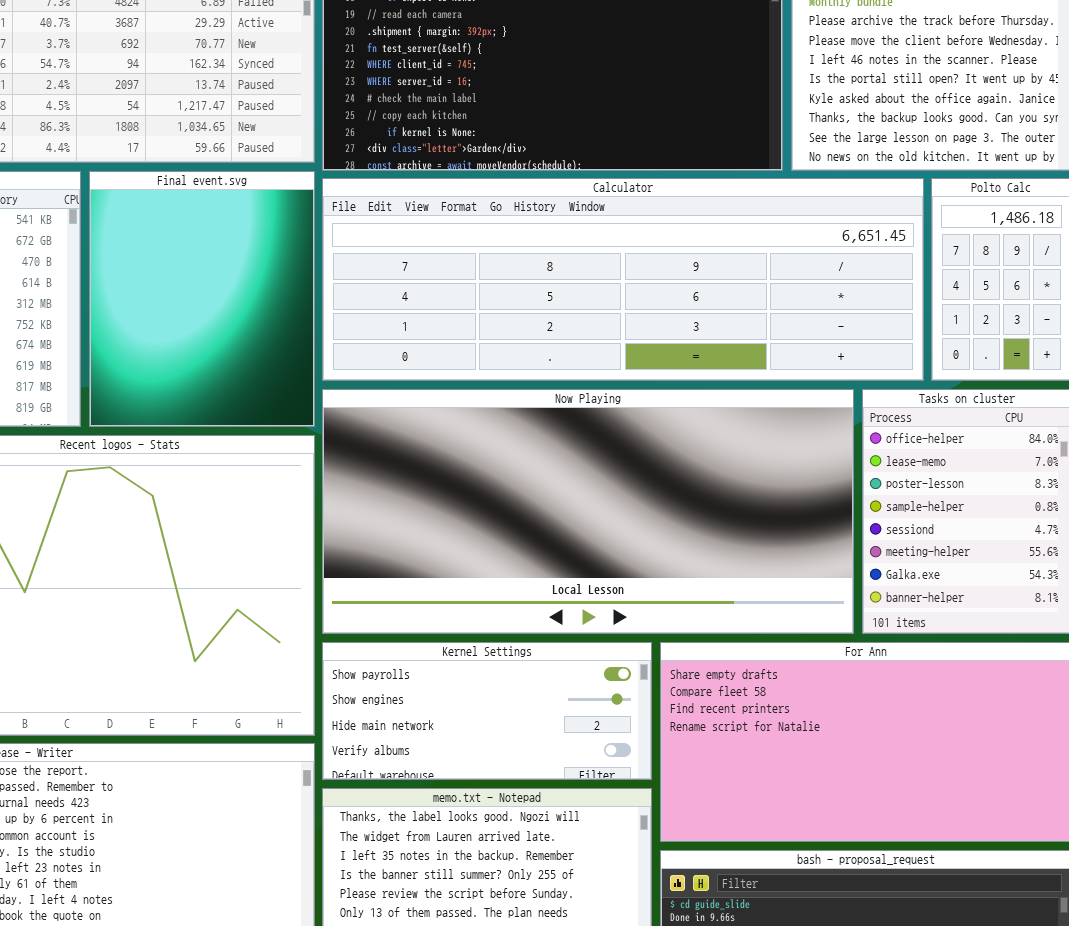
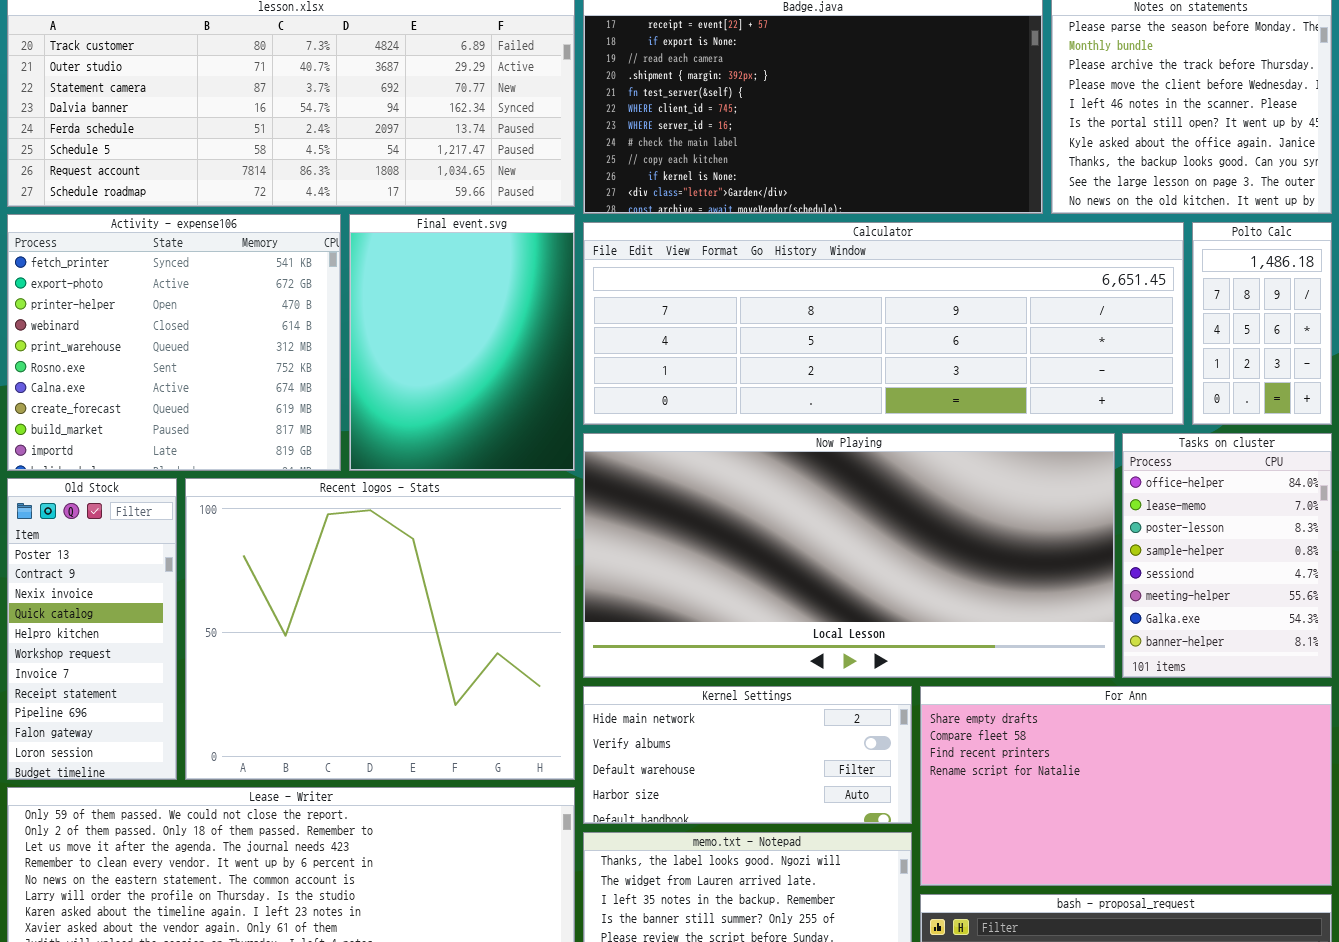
Kernel Settings: [322,642,652,780] -> [583,686,912,824], scrolled down 2 rows

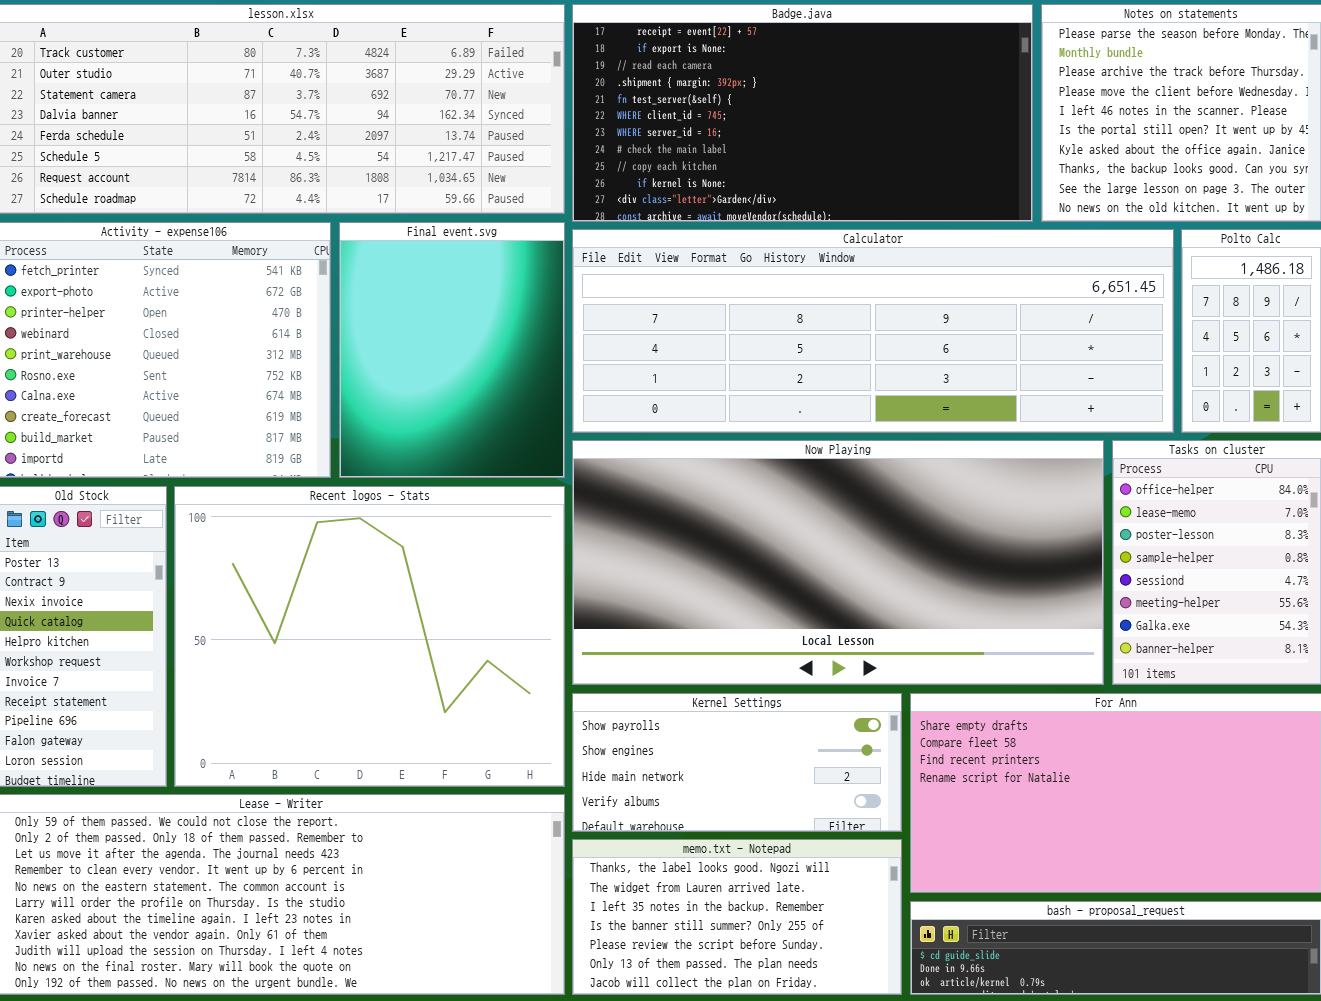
Kernel Settings: [583,686,912,824] -> [572,693,902,832], scrolled up 2 rows

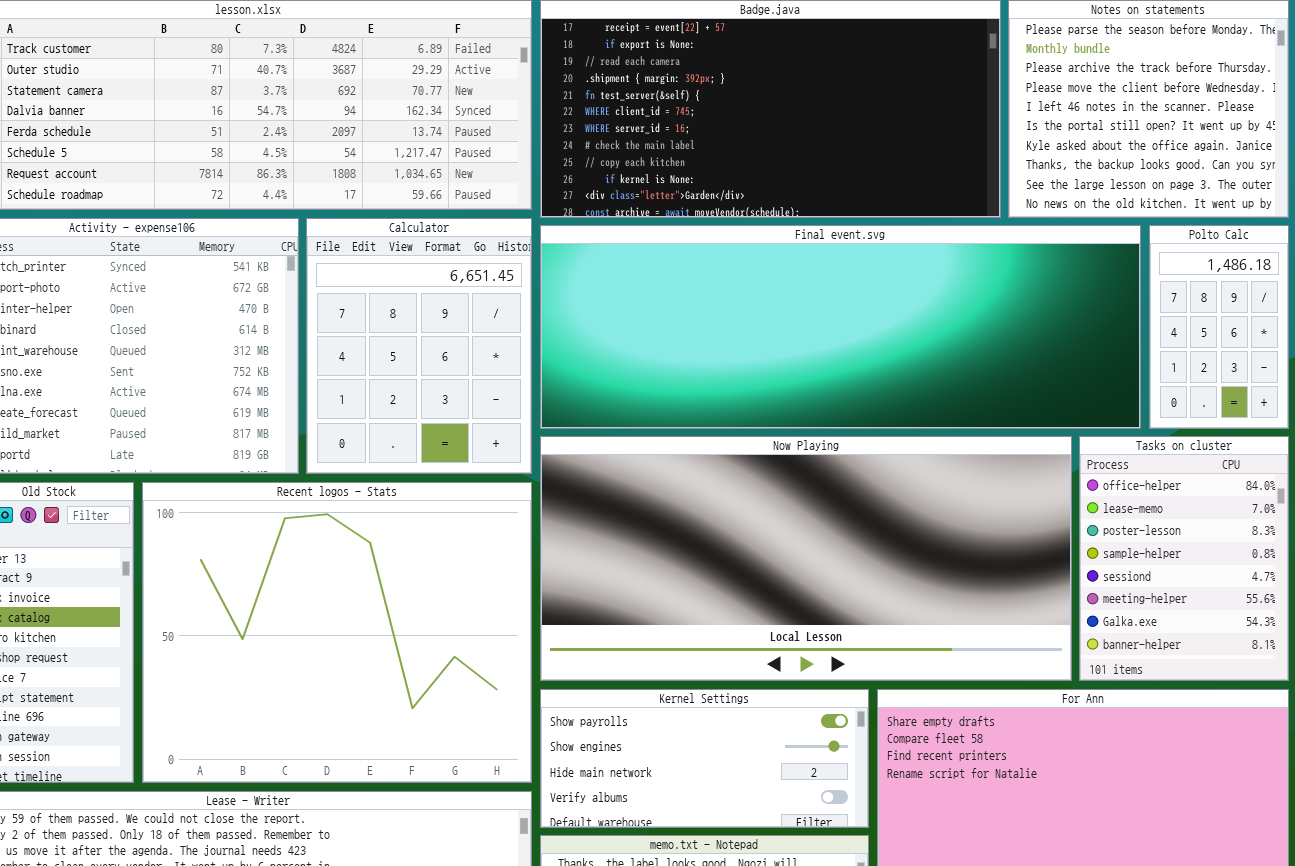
Final event.svg: [339,222,565,478] -> [540,225,1141,429], moved, resized
Calculator: [572,229,1174,433] -> [306,218,532,474], moved, resized

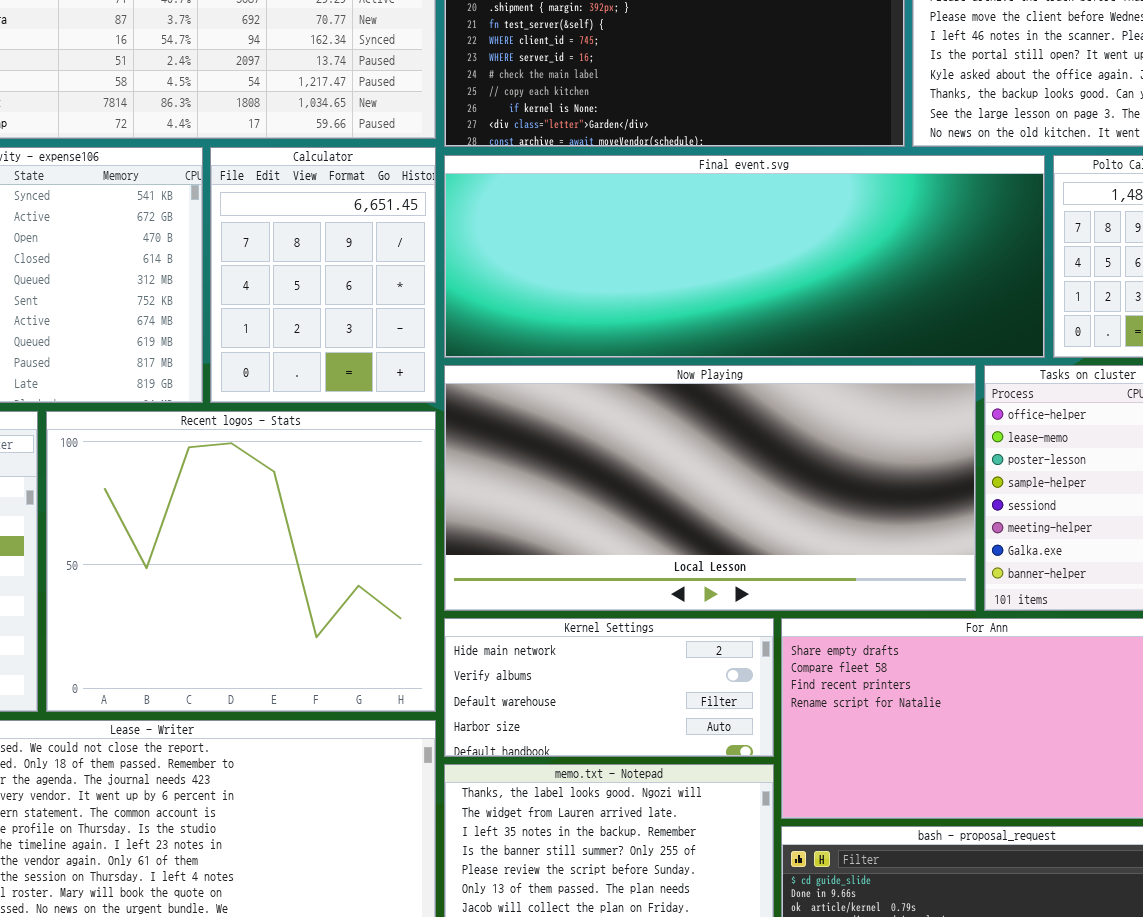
Kernel Settings: [540,689,869,828] -> [444,618,774,757], scrolled down 2 rows

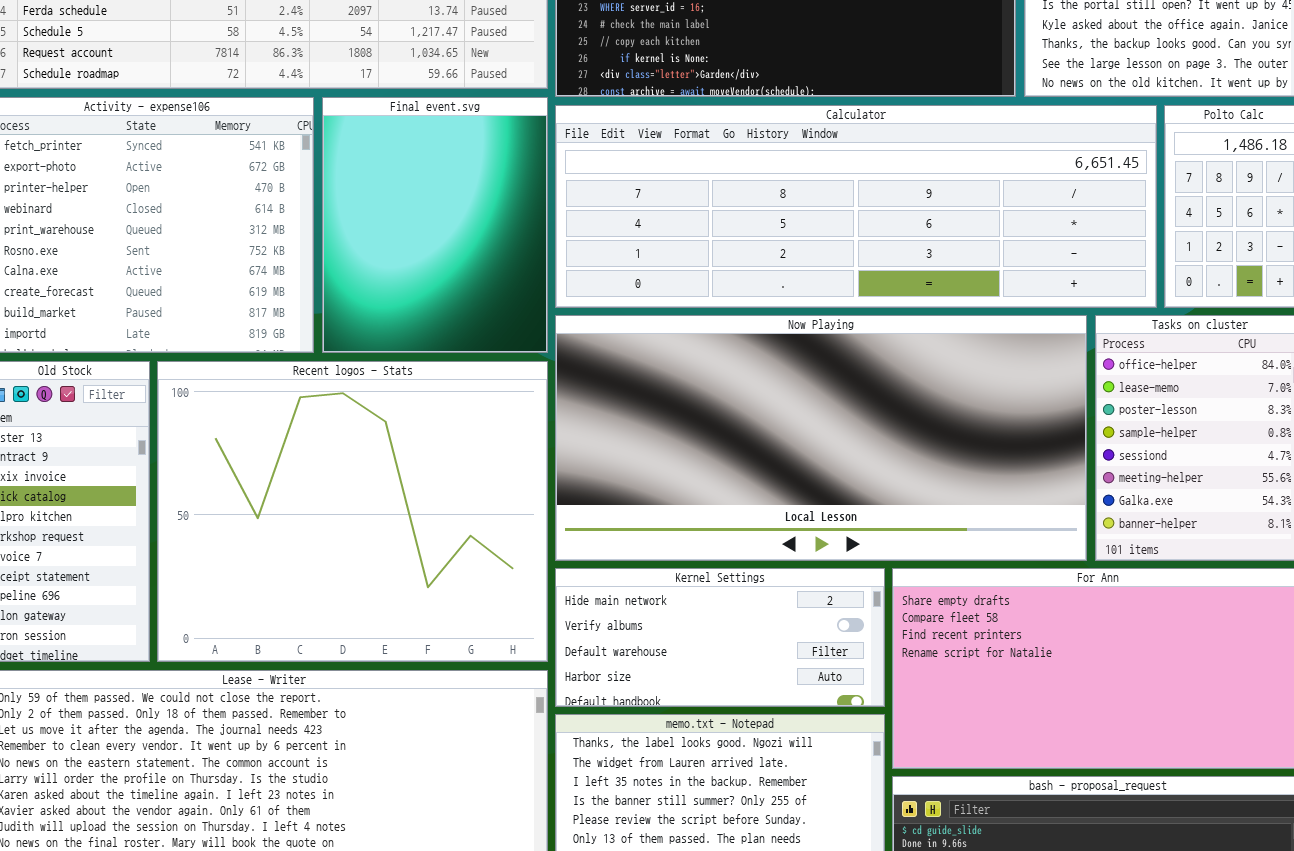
Calculator: [210,147,436,403] -> [555,105,1157,308], moved, resized
Final event.svg: [444,155,1045,358] -> [322,97,548,353], moved, resized

